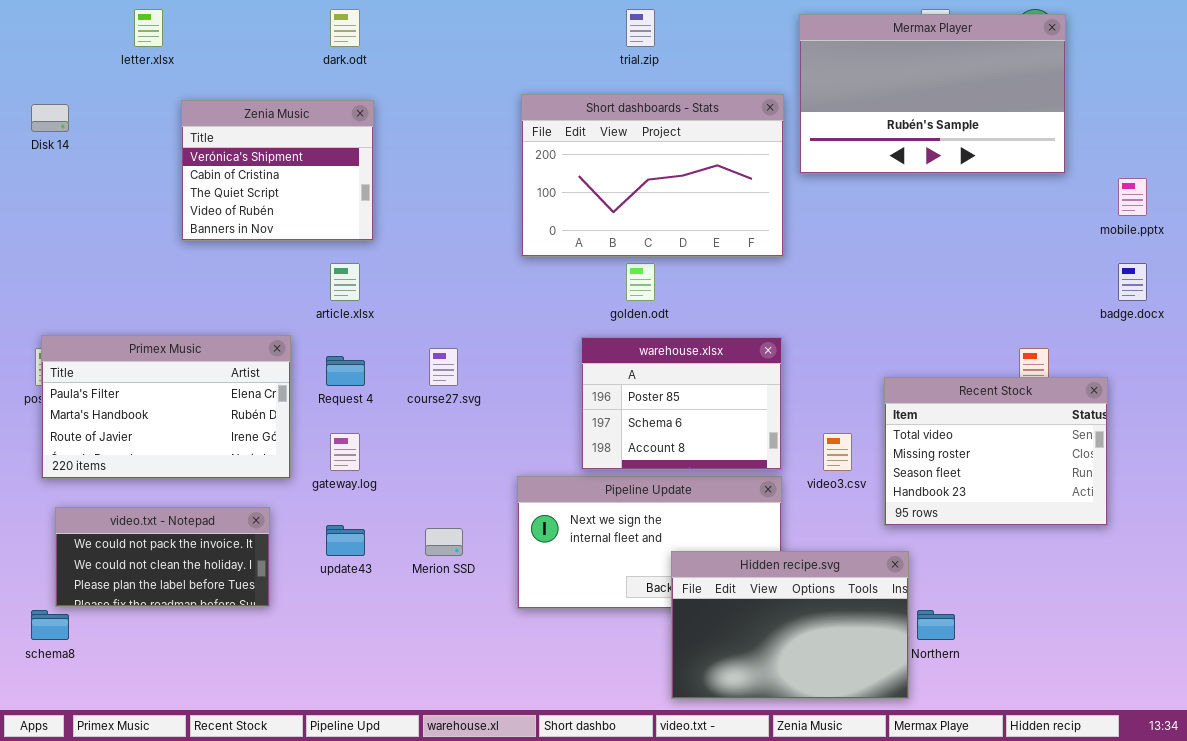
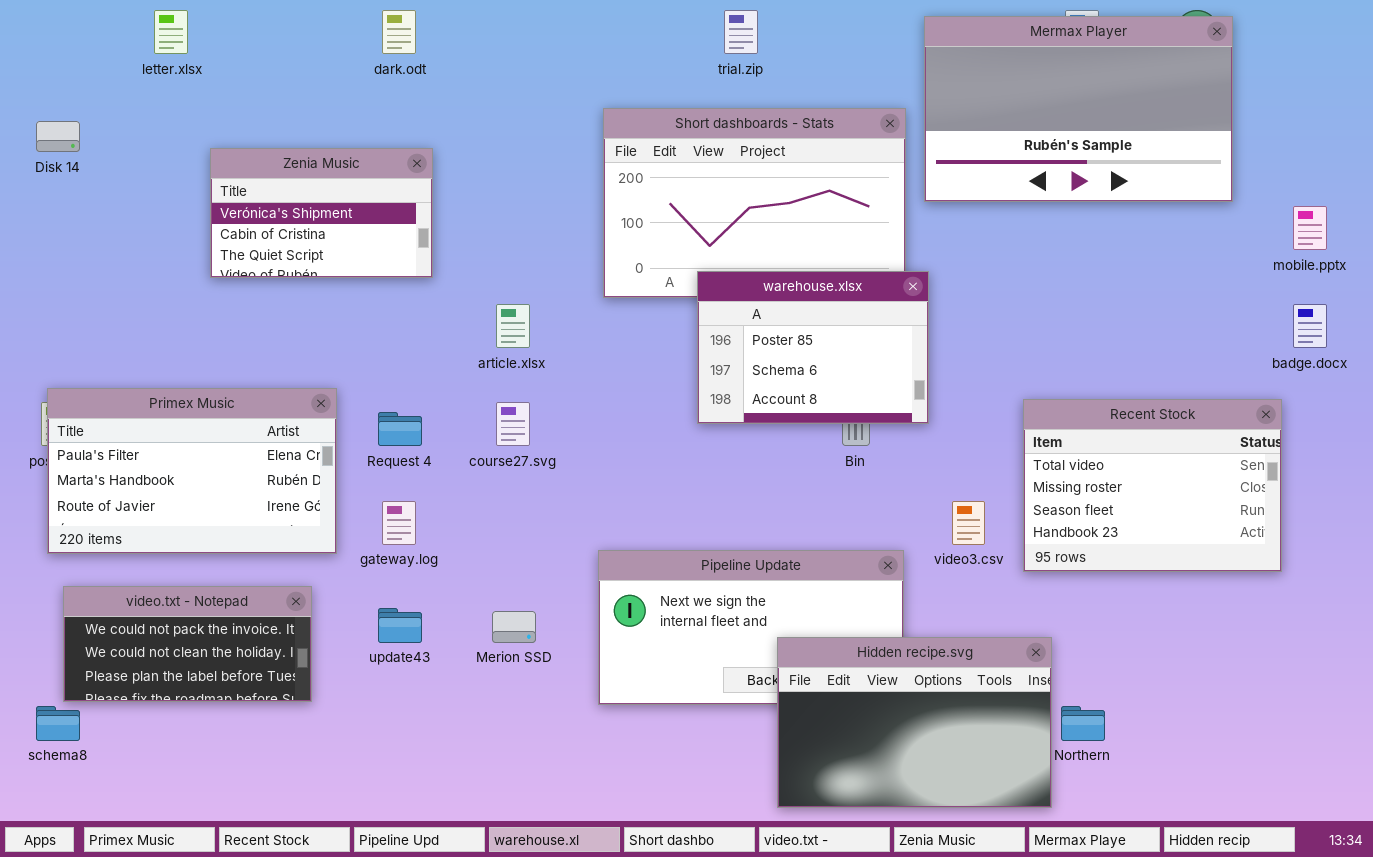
Zenia Music: [181,100,374,241] -> [210,148,433,278], resized
article.xlsx: [330,263,360,301] -> [496,304,530,348], moved
warehouse.xlsx: [581,337,782,470] -> [697,271,929,424], moved
Recent Stock: [884,377,1108,526] -> [1023,399,1282,572], moved

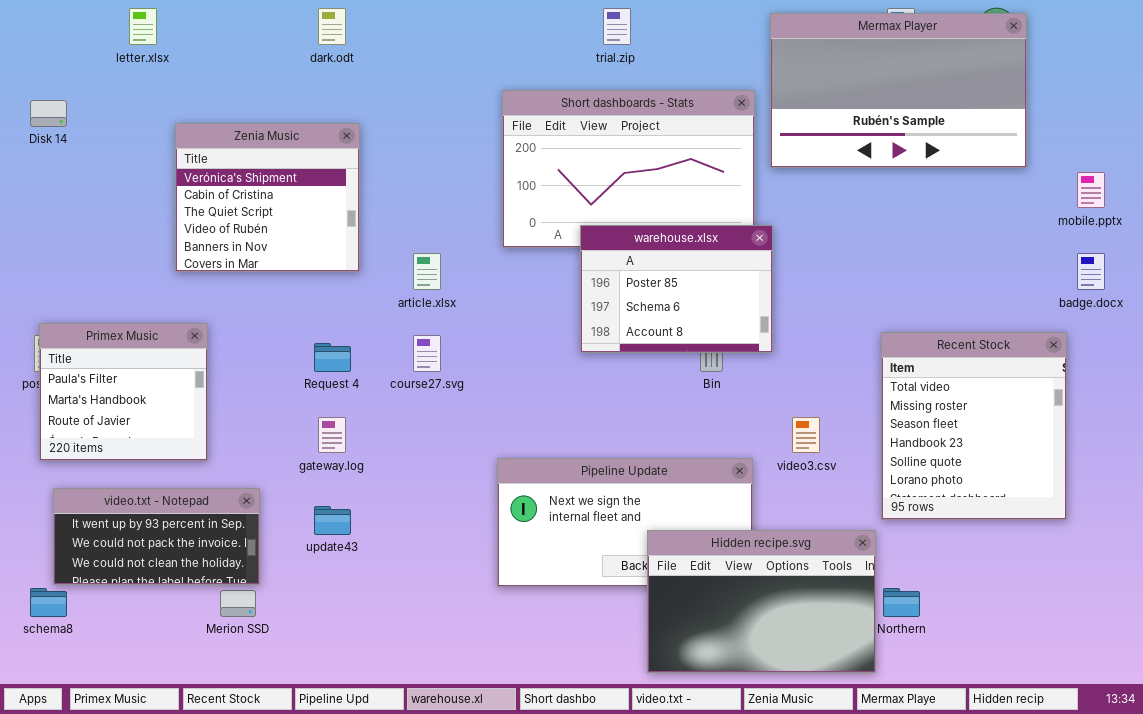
Zenia Music: [210,148,433,278] -> [175,123,360,272], resized
Primex Music: [47,388,337,554] -> [39,323,208,461], resized
Recent Stock: [1023,399,1282,572] -> [881,332,1067,520], resized
video.txt - Notepad: [63,586,312,702] -> [53,488,260,585], scrolled up 1 row
Merion SSD: [492,611,536,643] -> [220,590,256,617], moved

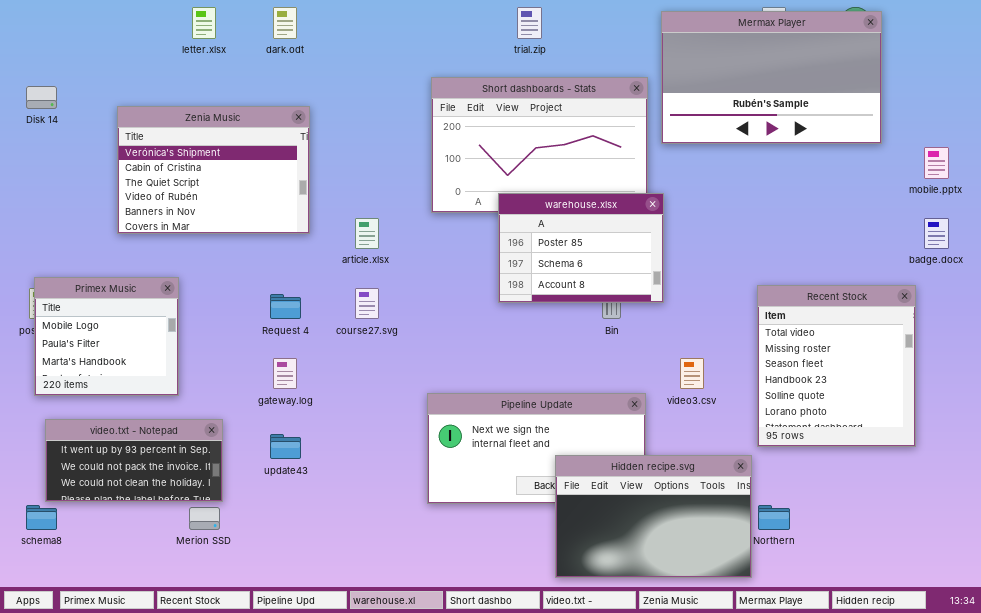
letter.xlsx: [129,8,157,45] -> [192,7,216,39], moved
Zenia Music: [175,123,360,272] -> [117,106,310,234], resized
Primex Music: [39,323,208,461] -> [34,277,179,396], scrolled up 1 row

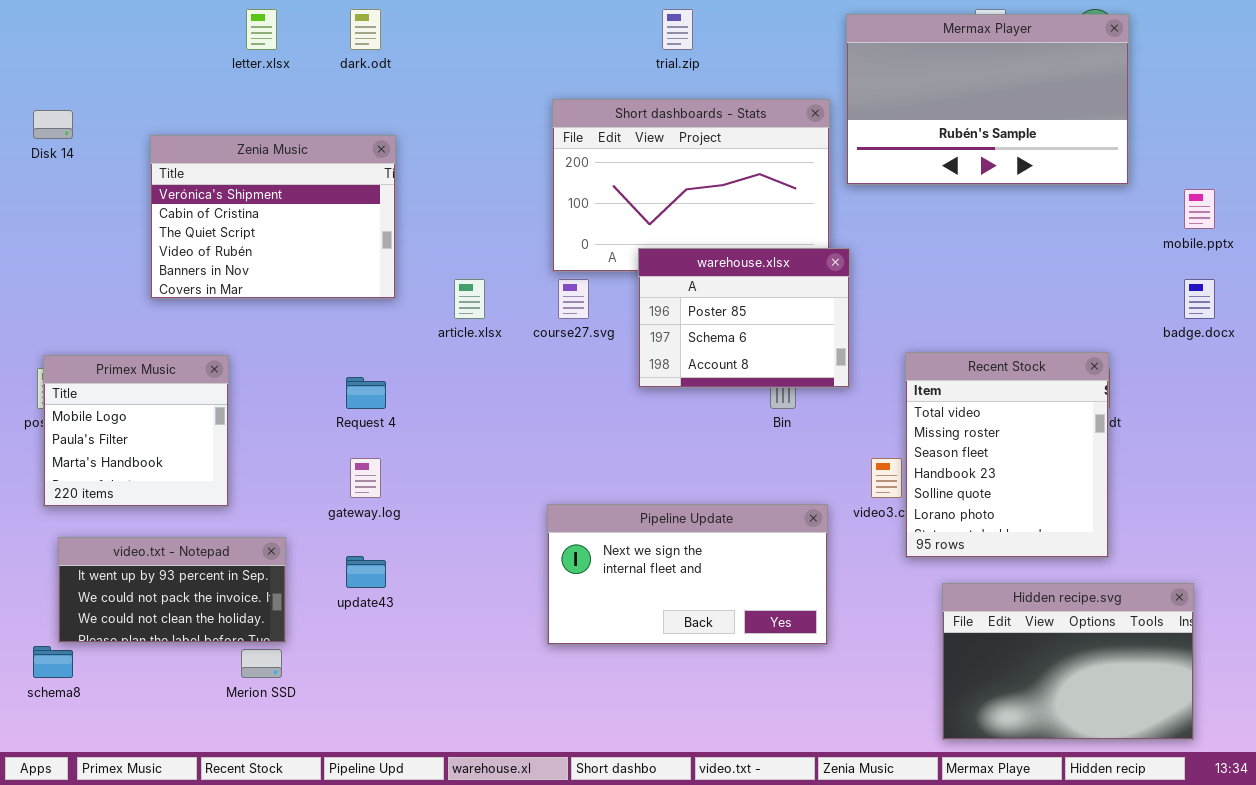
Recent Stock: [757,285,916,447] -> [905,352,1109,558], moved
course27.svg: [355,288,379,319] -> [558,279,589,319], moved
Hidden recipe.svg: [555,455,752,578] -> [942,583,1194,740], moved

